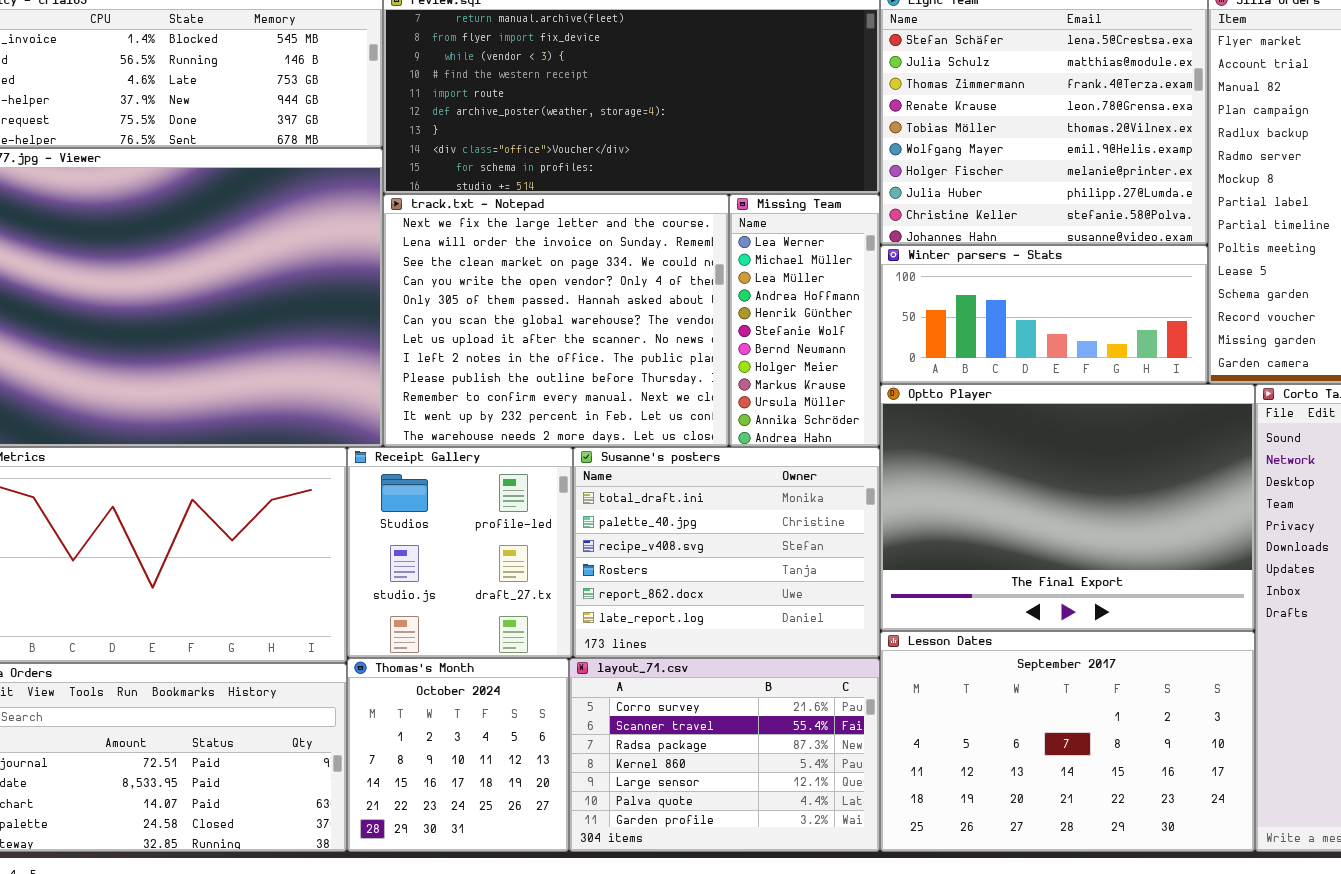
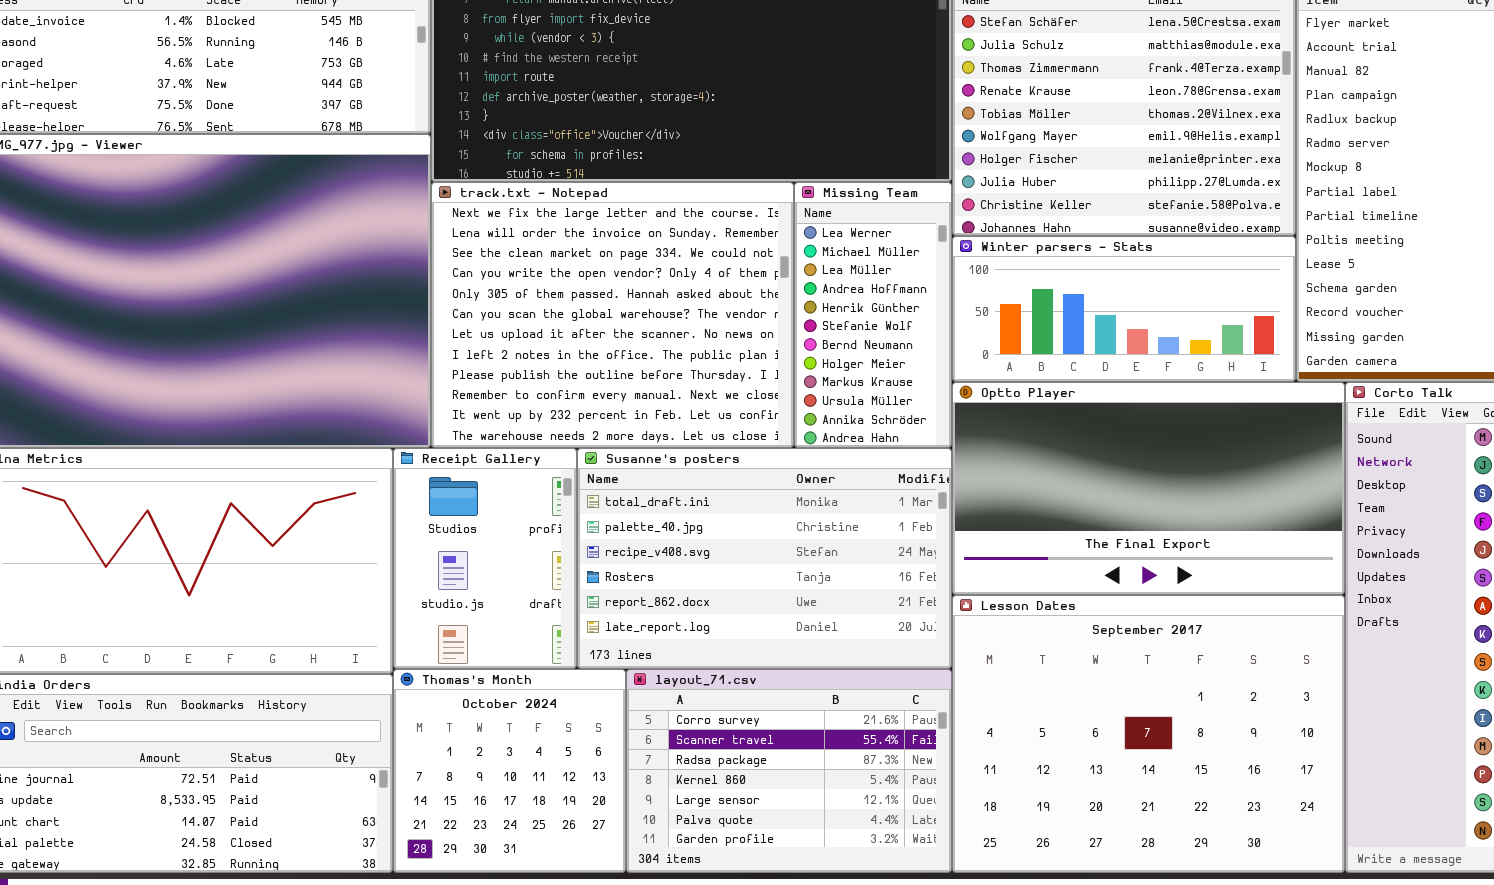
Optto Player: [880,384,1255,631] -> [952,382,1345,595], resized
Receipt Gallery: [347,447,573,658] -> [393,448,577,669], resized
Susanne's posters: [573,447,880,658] -> [577,448,952,669], resized
Lesson Dates: [880,631,1255,852] -> [952,595,1345,873], resized

